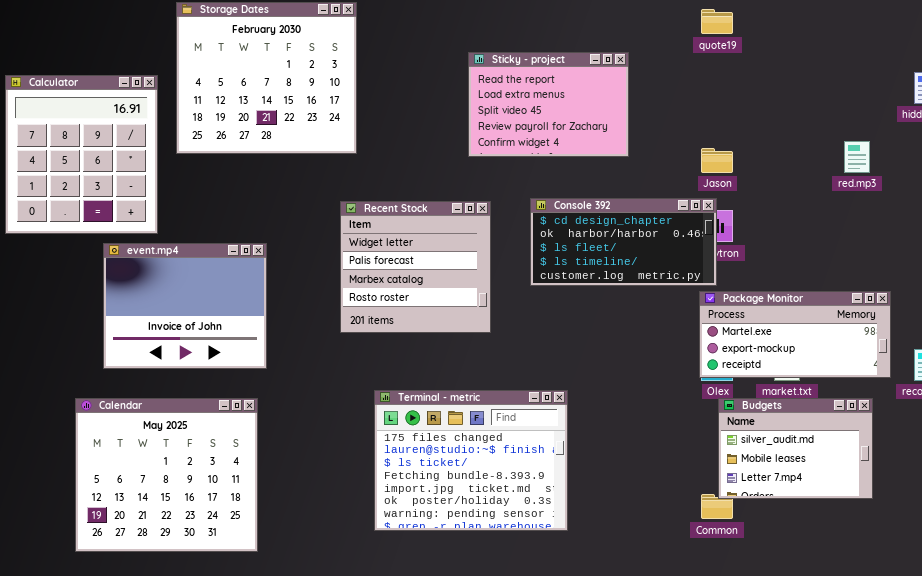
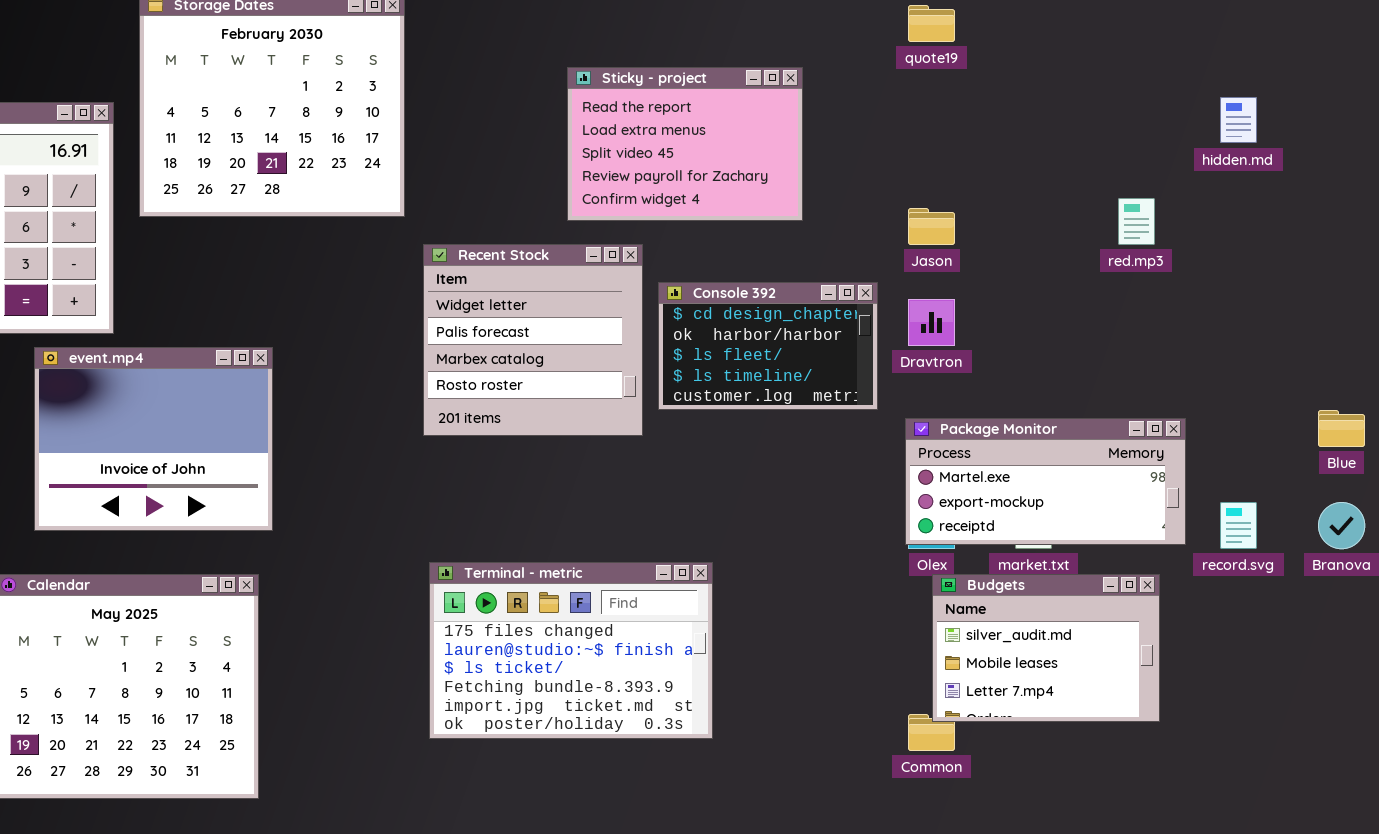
Console 392: [530,198,717,286] -> [658,282,878,410], resized
Recent Stock: [340,201,491,333] -> [423,244,643,436], moved
Terminal - metric: [374,390,568,531] -> [429,562,713,739], resized

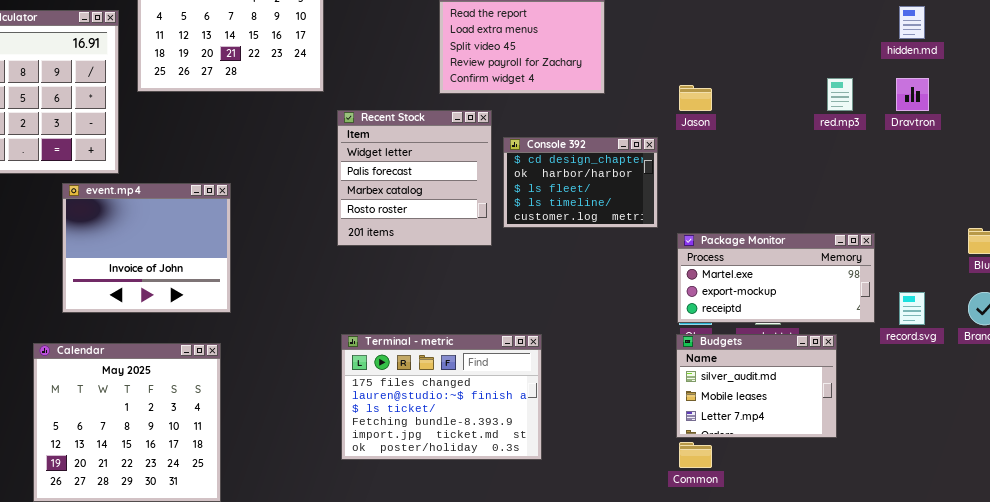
Dravtron: [908,299,955,346] -> [896,78,929,111], moved
Budgets: [932,574,1160,722] -> [676,334,837,438], moved

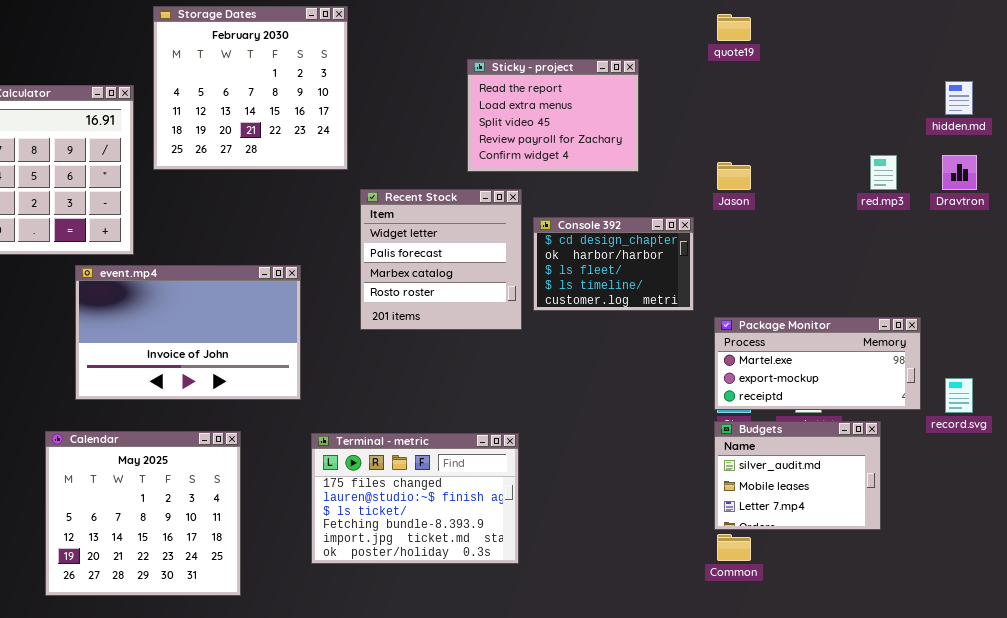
event.mp4: [62,183,231,313] -> [75,265,301,400], resized
Terminal - metric: [341,334,542,460] -> [311,433,519,564], moved

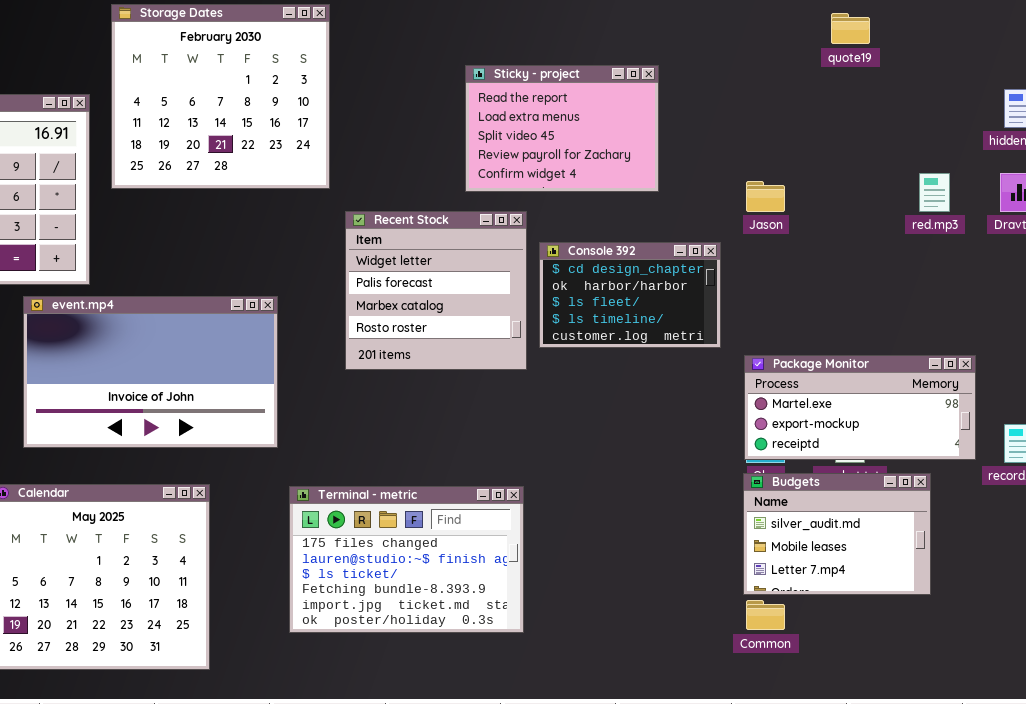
quote19: [717,14,751,41] -> [831,13,870,44], moved

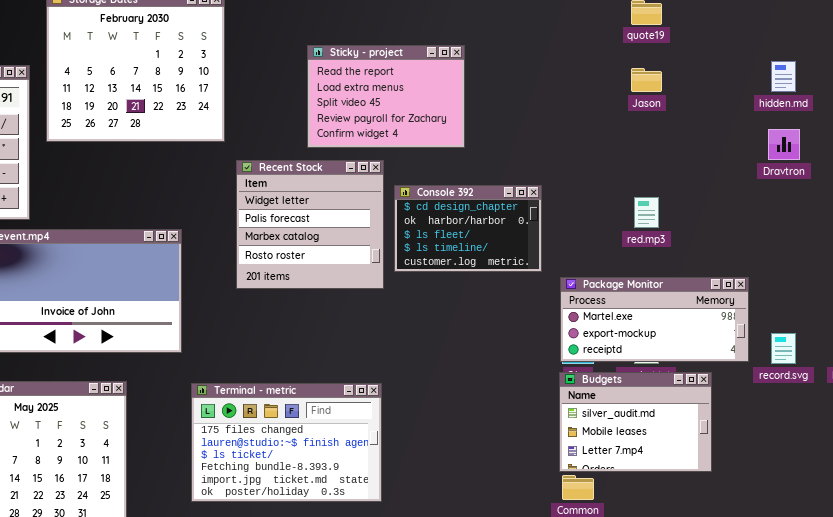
Sticky - project: [465,65,659,192] -> [307,45,465,148], moved
red.mp3: [919,173,950,212] -> [634,197,659,228], moved
Jason: [746,181,785,212] -> [631,68,662,92], moved

